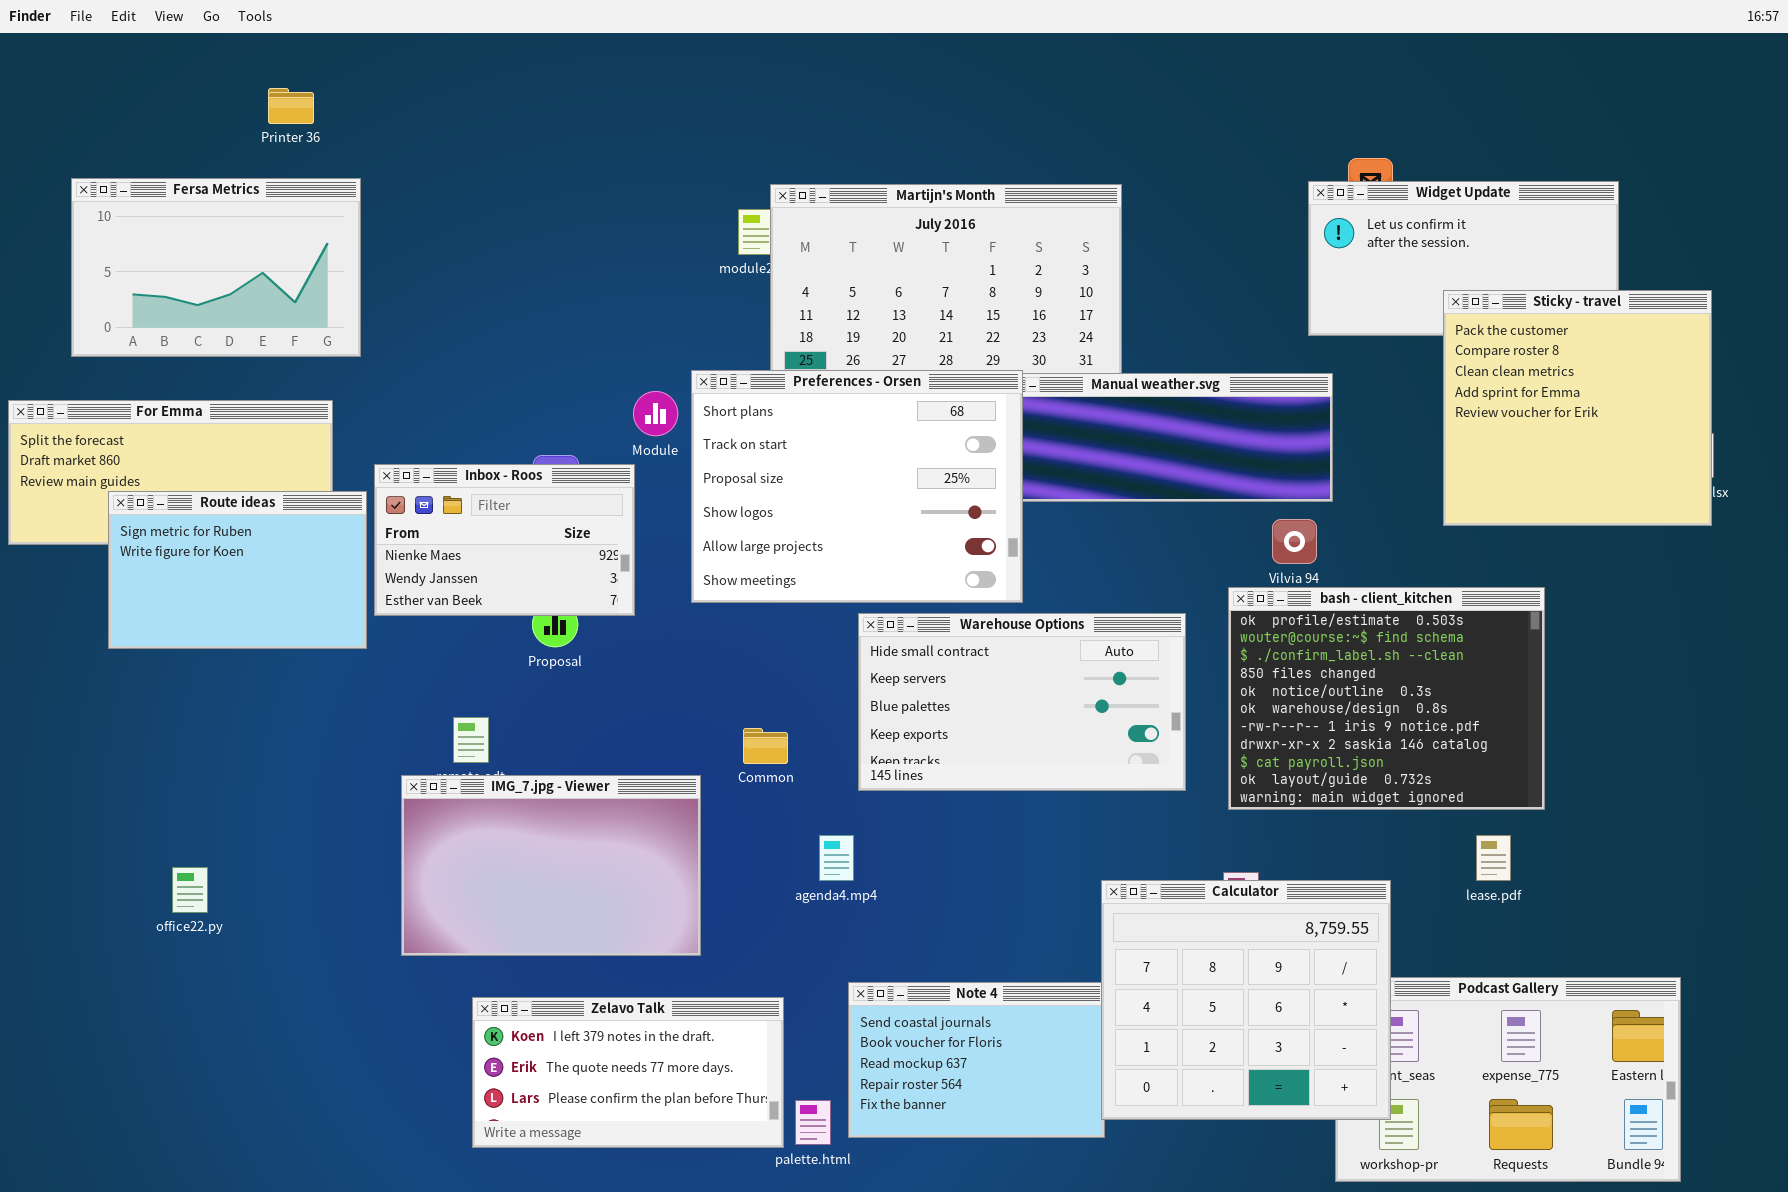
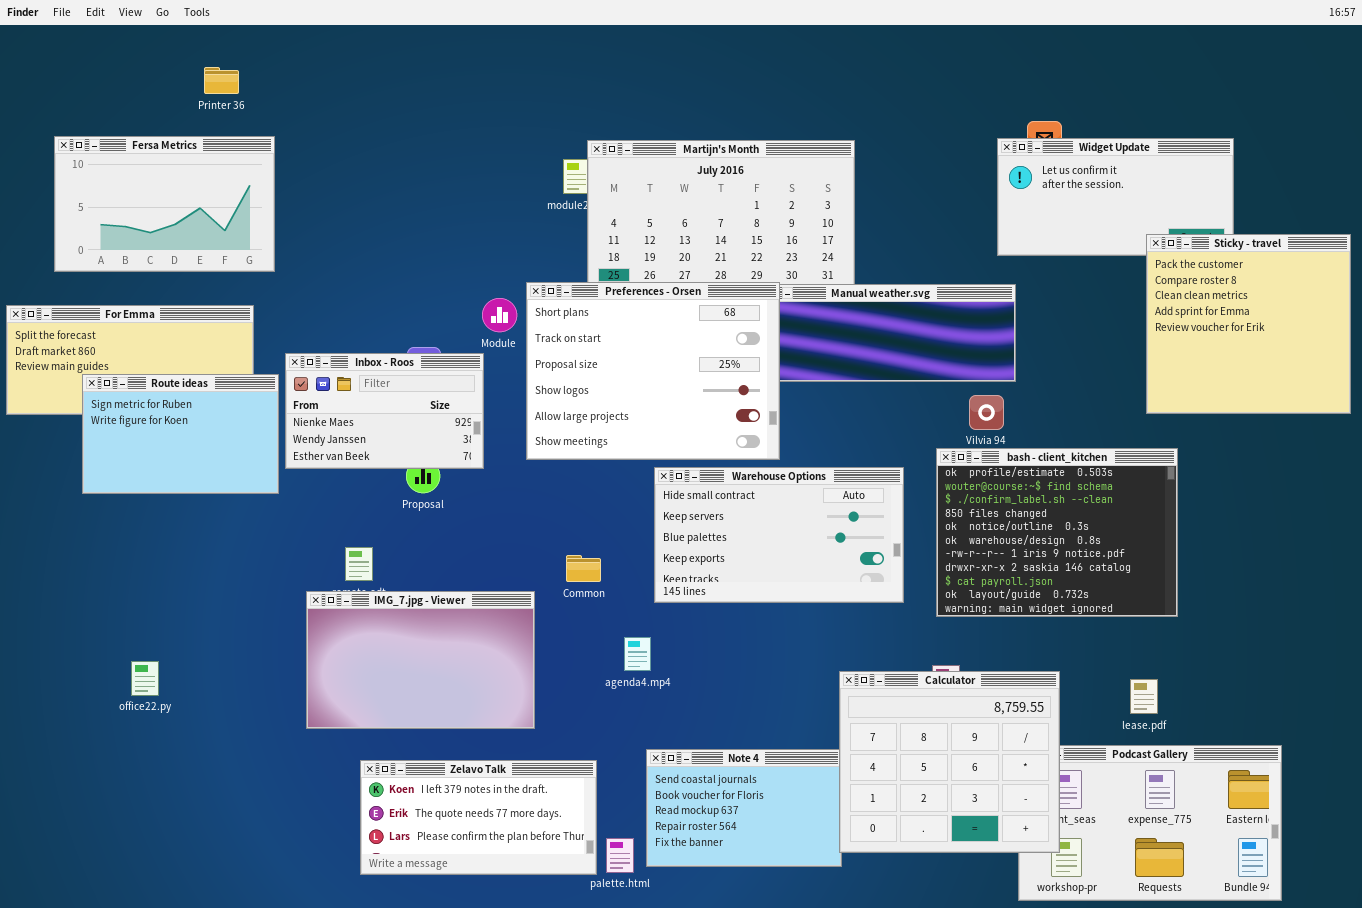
Sticky - travel: [1443,290,1712,526] -> [1146,234,1351,414], moved
lease.pdf: [1476,835,1511,881] -> [1130,679,1158,714], moved

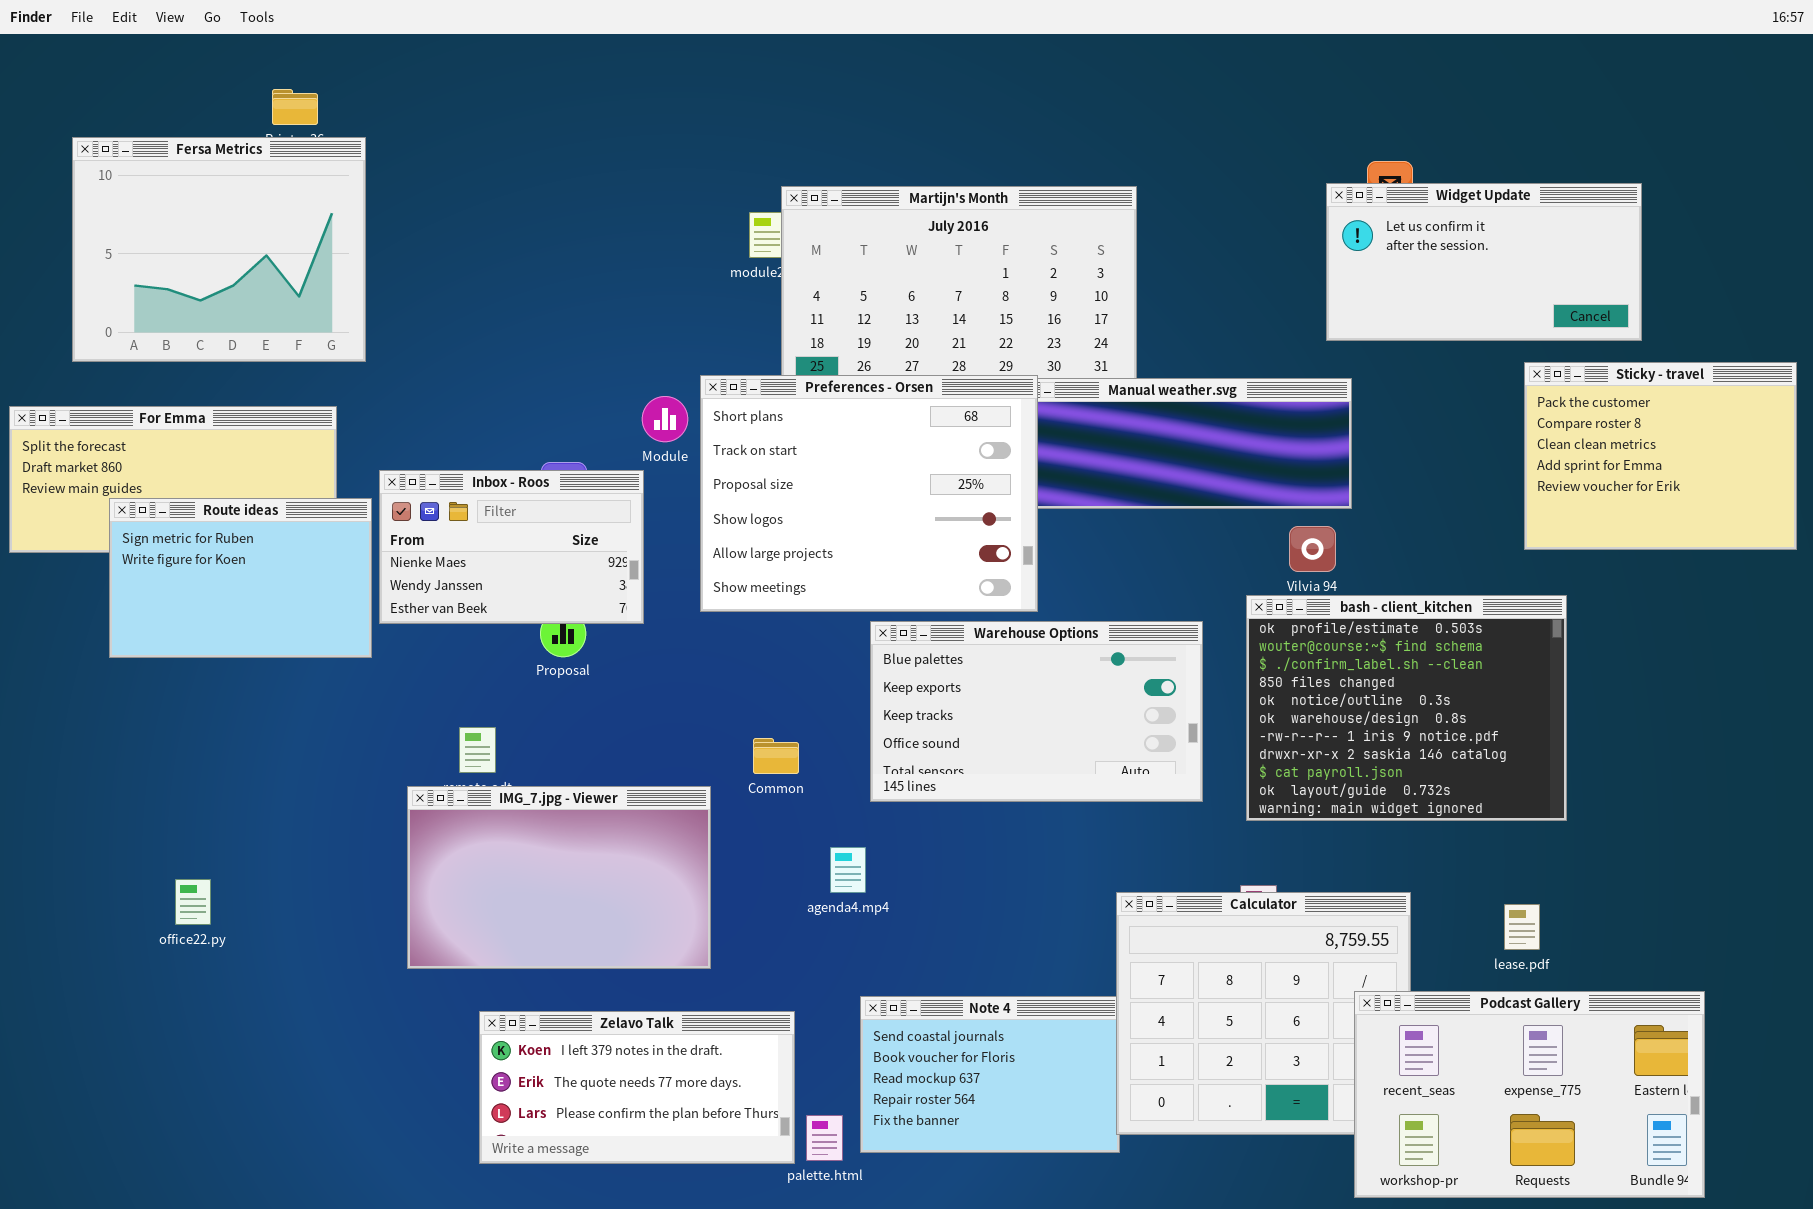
Fersa Metrics: [54,136,275,272] -> [72,137,366,362], resized
Sticky - travel: [1146,234,1351,414] -> [1524,362,1797,550], resized
Warehouse Options: [654,467,904,603] -> [870,621,1203,802], scrolled down 2 rows
Podcast Gallery: [1018,745,1282,901] -> [1354,991,1705,1198], raised

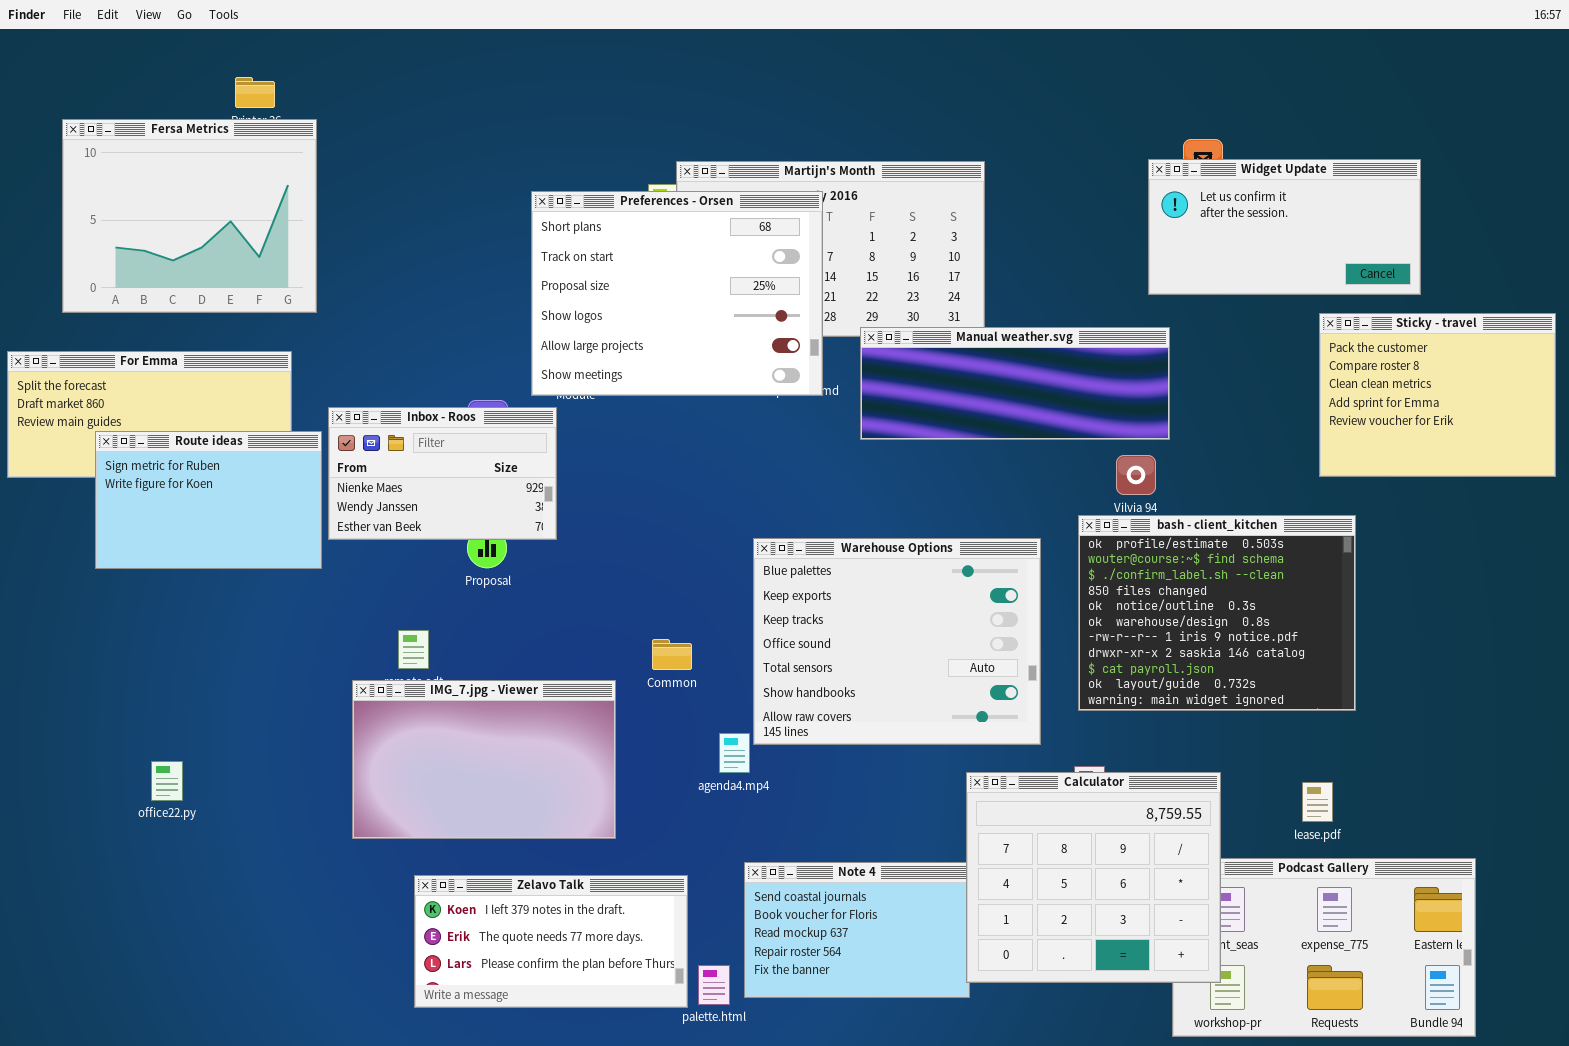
Preferences - Orsen: [700,375,1038,612] -> [531,191,823,396], moved
Warehouse Options: [870,621,1203,802] -> [753,538,1041,745], resized
Calculator: [1116,892,1411,1135] -> [966,772,1221,983], raised

